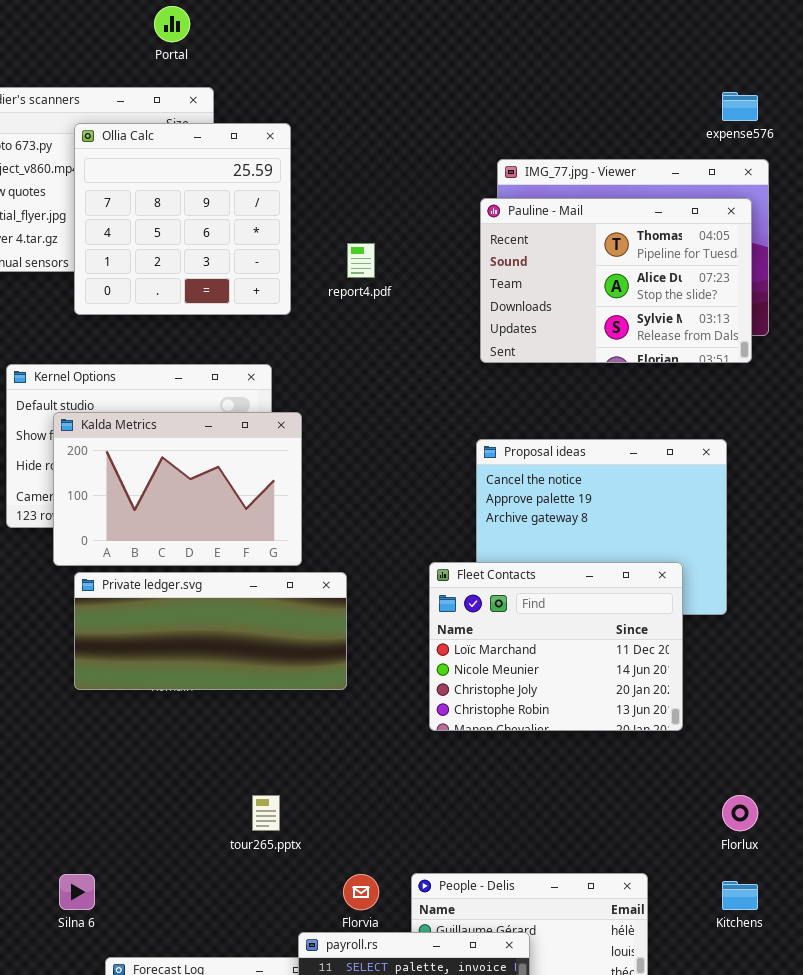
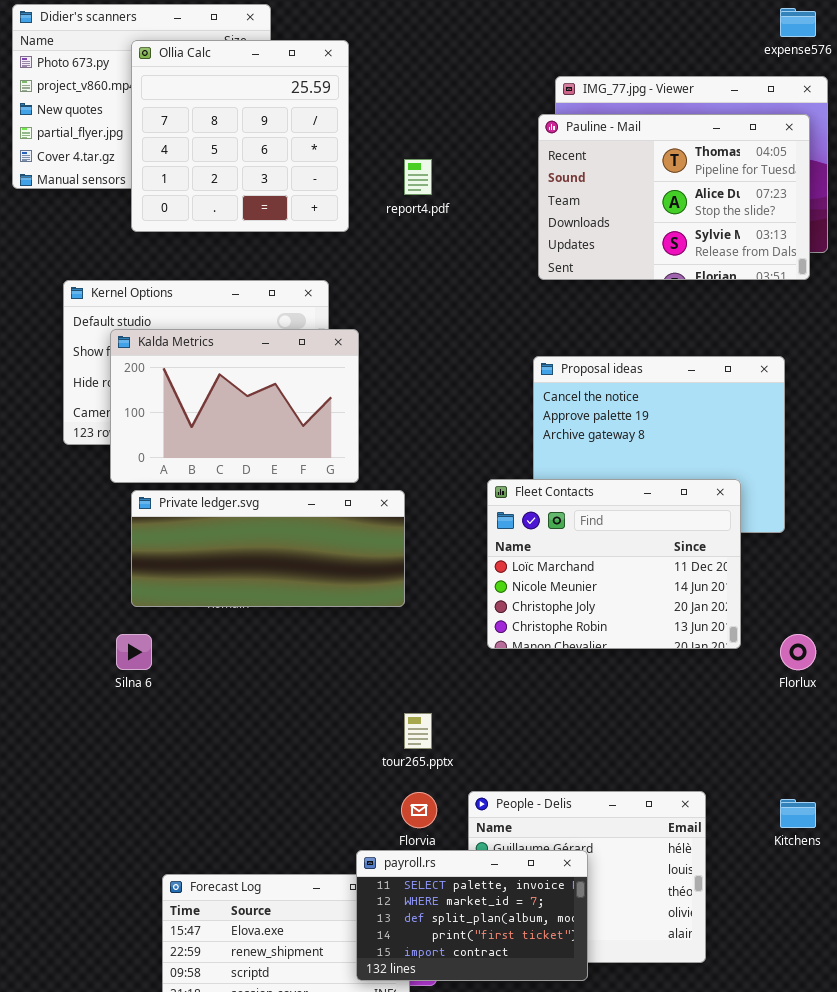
tour265.pptx: [252,795,280,831] -> [404,713,432,749], moved
Florlux: [722,795,758,831] -> [780,634,816,670], moved
Silna 6: [59,874,95,910] -> [116,634,152,670], moved

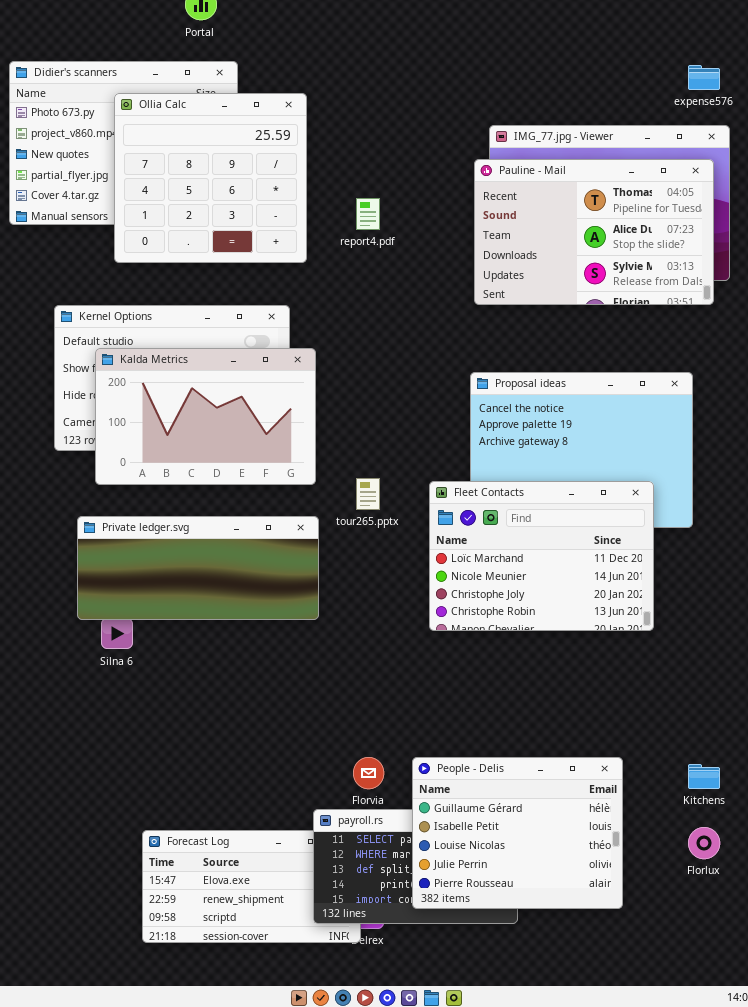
Private ledger.svg: [131,490,405,607] -> [77,516,319,620], moved
Florlux: [780,634,816,670] -> [688,827,720,859], moved
tour265.pptx: [404,713,432,749] -> [356,478,380,510], moved
People - Delis: [468,791,706,963] -> [412,757,623,909], raised

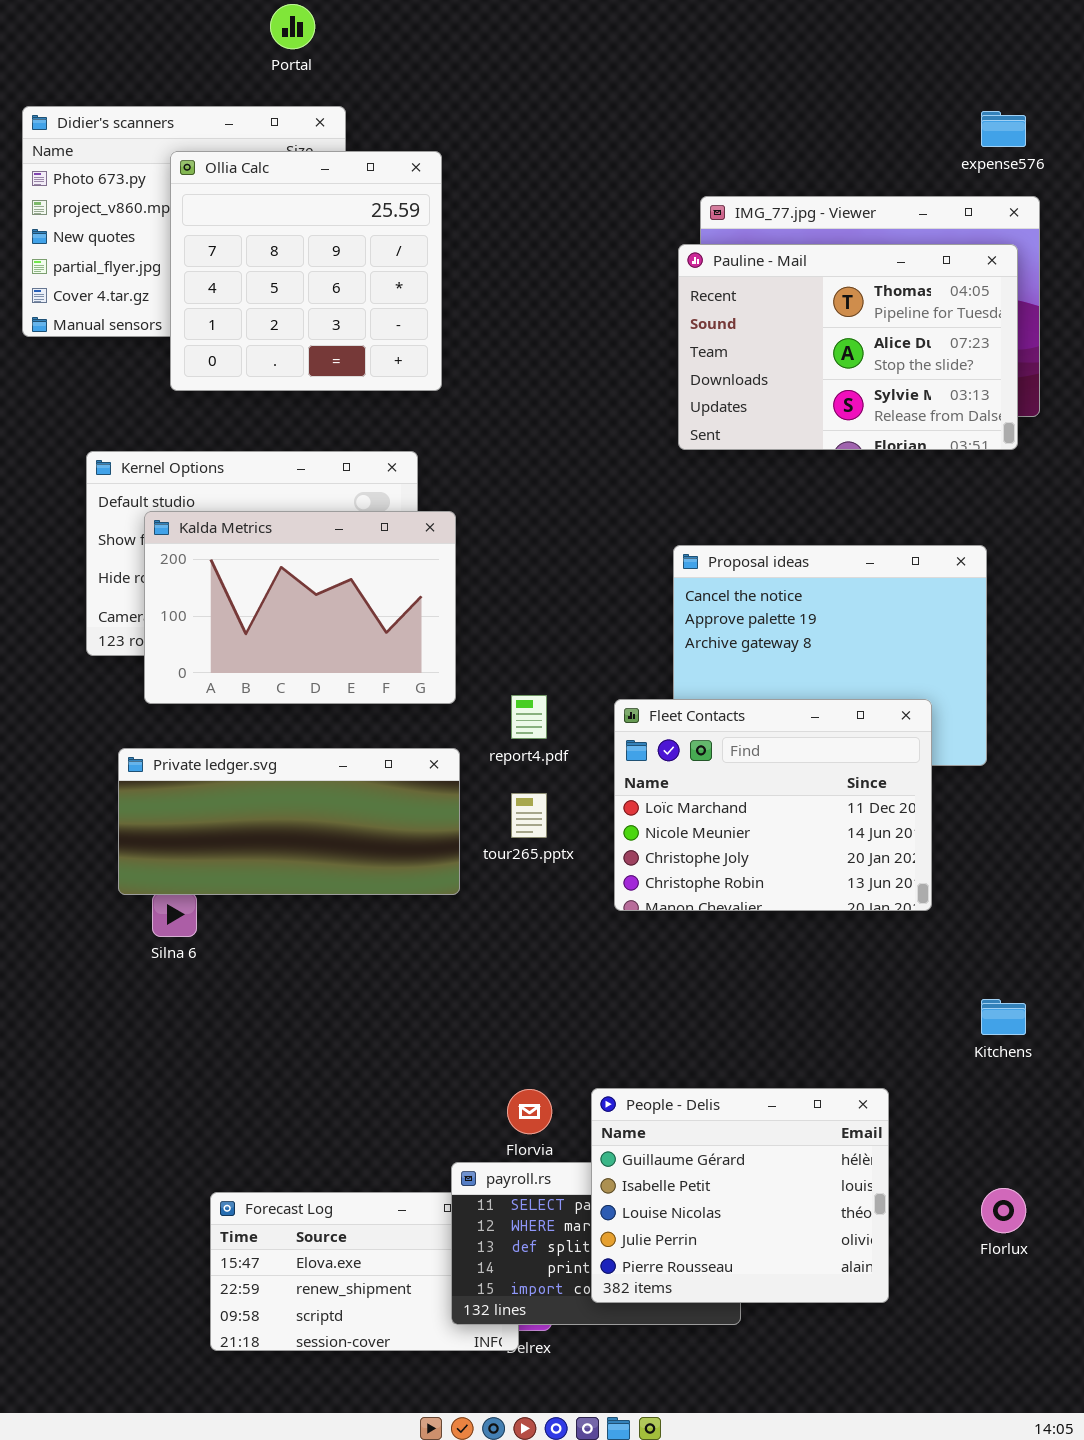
report4.pdf: [356,198,380,230] -> [511,695,547,739], moved
tour265.pptx: [356,478,380,510] -> [511,793,547,838], moved
Kitchens: [688,764,720,789] -> [981,999,1026,1035], moved

